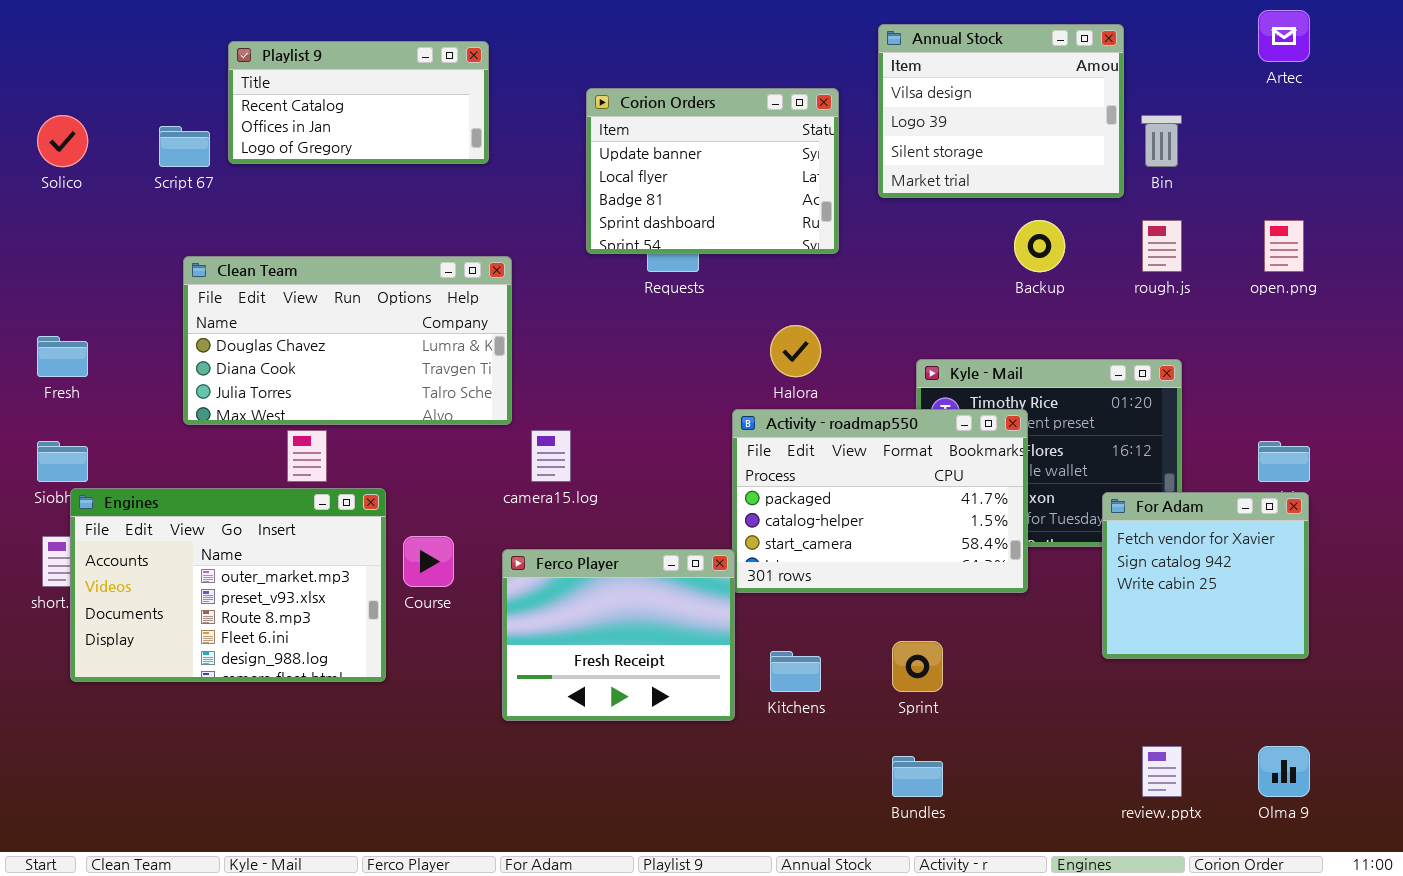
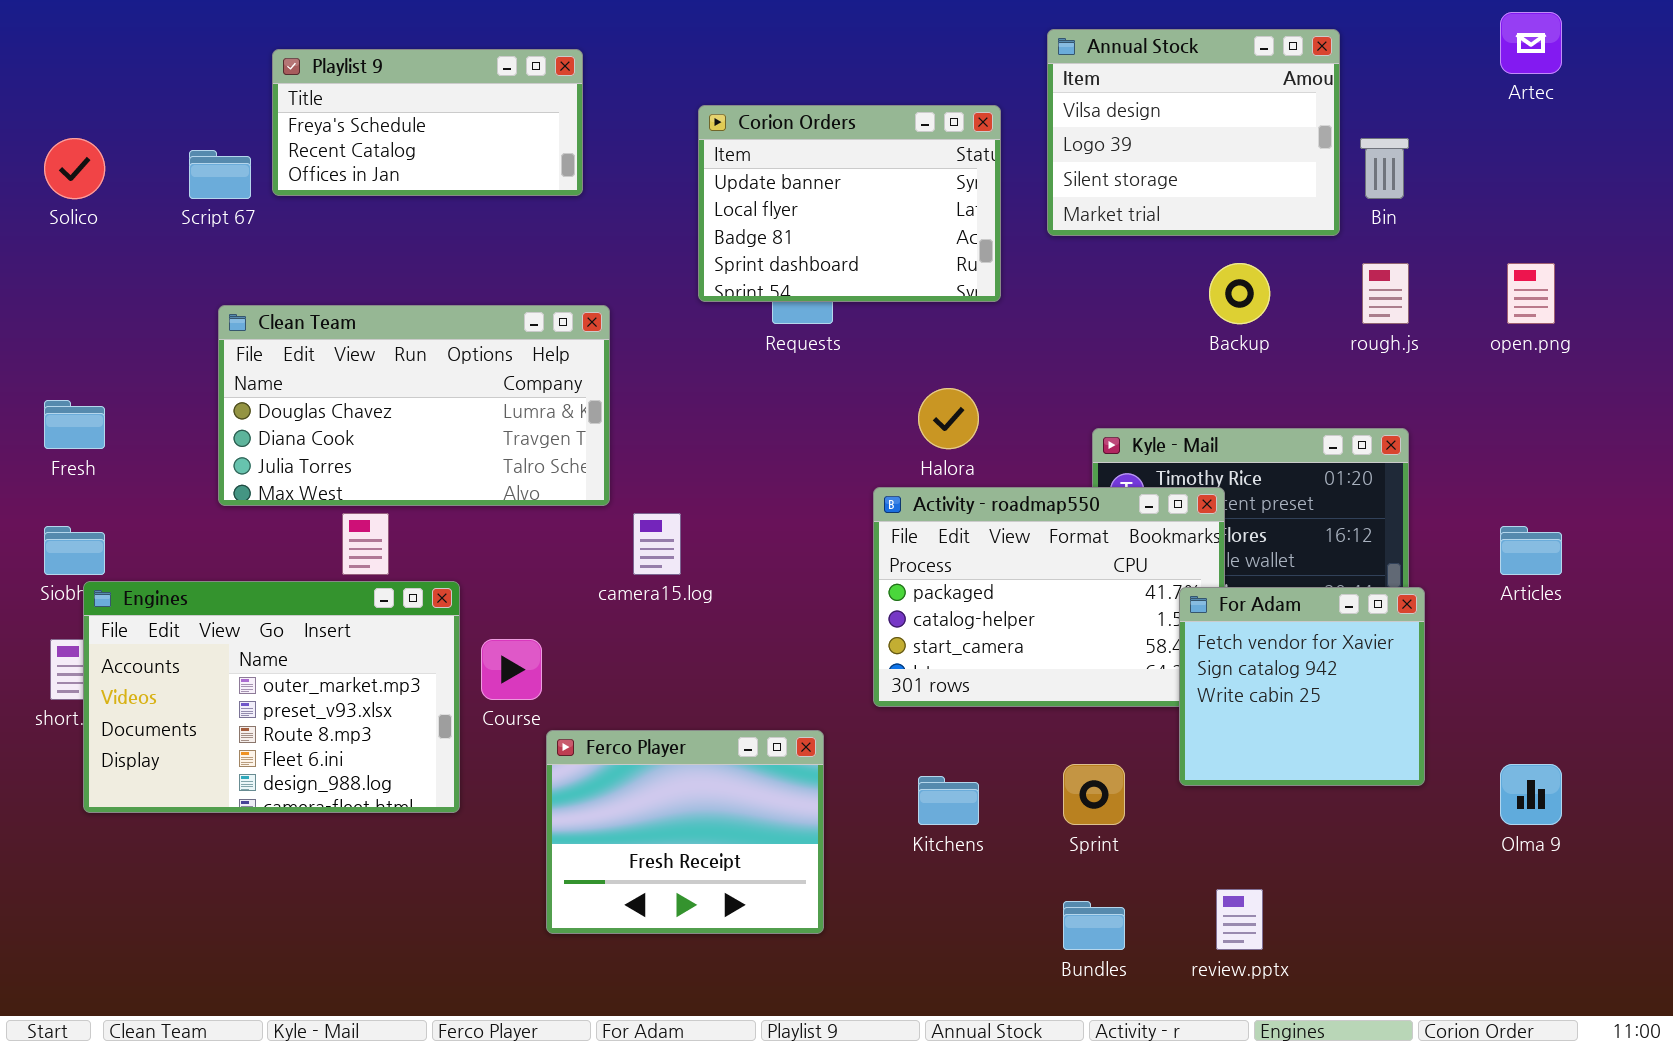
Playlist 9: [228,41,489,164] -> [272,49,583,196], scrolled up 1 row
For Adam: [1102,492,1309,659] -> [1179,587,1425,786], moved
Ferco Player: [502,549,735,721] -> [546,730,824,934], moved
review.pptx: [1142,746,1182,797] -> [1216,889,1263,950], moved
Olma 9: [1258,746,1310,797] -> [1500,764,1562,825], moved

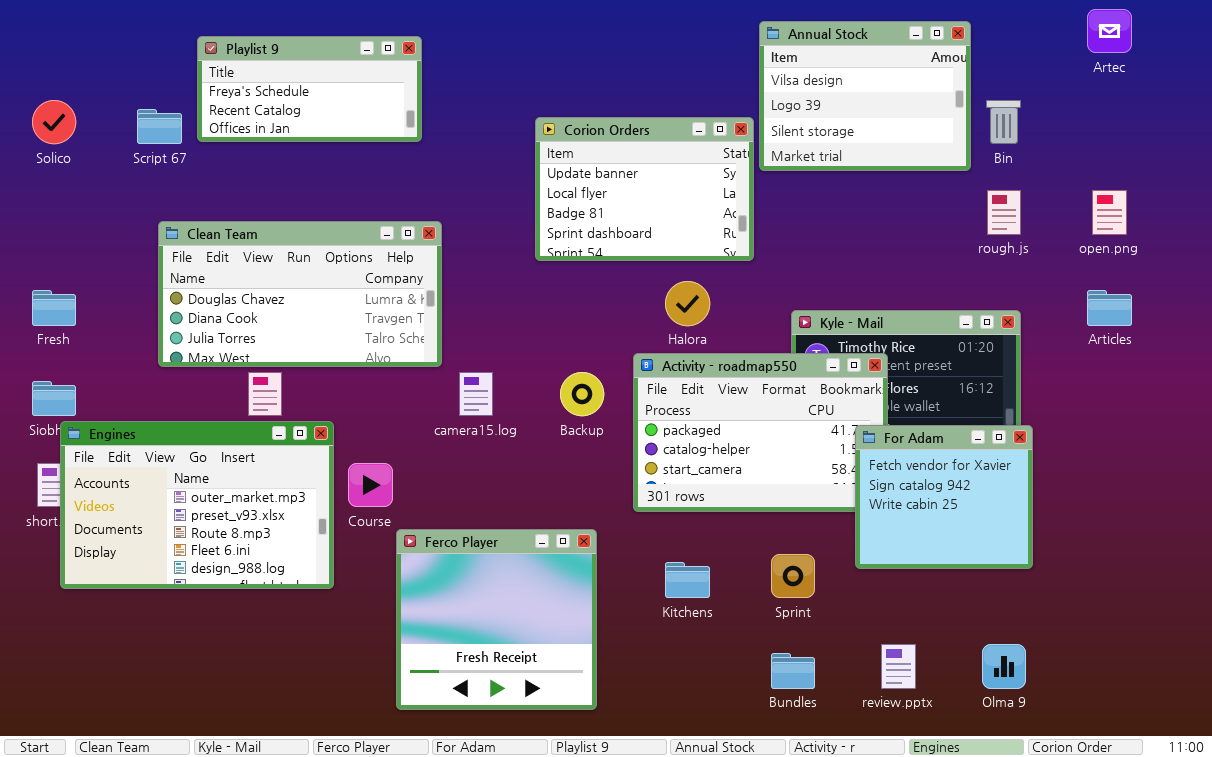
Corion Orders: [698,105,1001,302] -> [535,117,754,261], moved
Backup: [1209,263,1270,324] -> [560,372,604,416], moved
Articles: [1500,526,1562,575] -> [1087,290,1132,326], moved
Ferco Player: [546,730,824,934] -> [396,529,597,710], resized
Olma 9: [1500,764,1562,825] -> [982,644,1026,689], moved

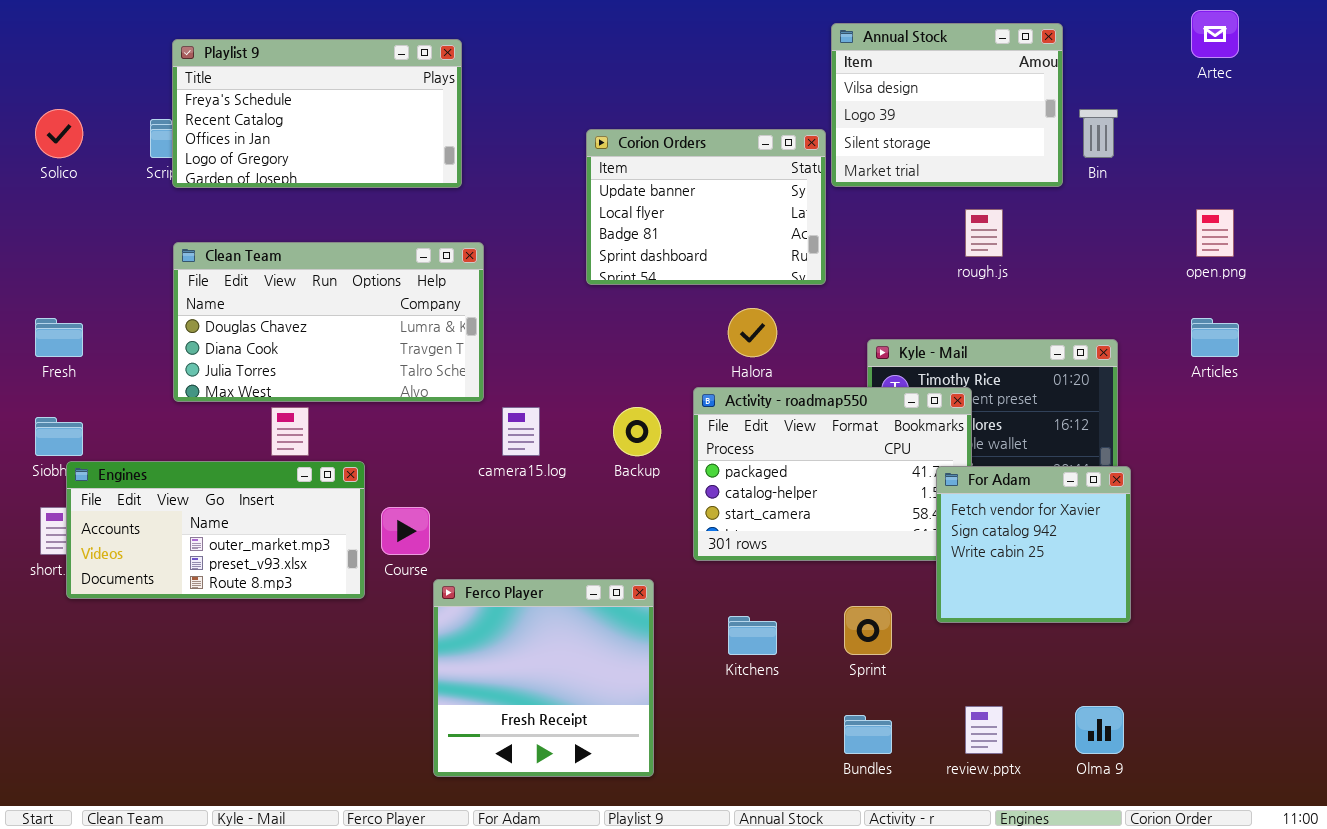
Playlist 9: [197,36,422,142] -> [172,39,462,188], resized
rough.js: [987,190,1021,235] -> [965,209,1003,257], moved
Engines: [60,421,334,589] -> [66,461,365,599], resized

